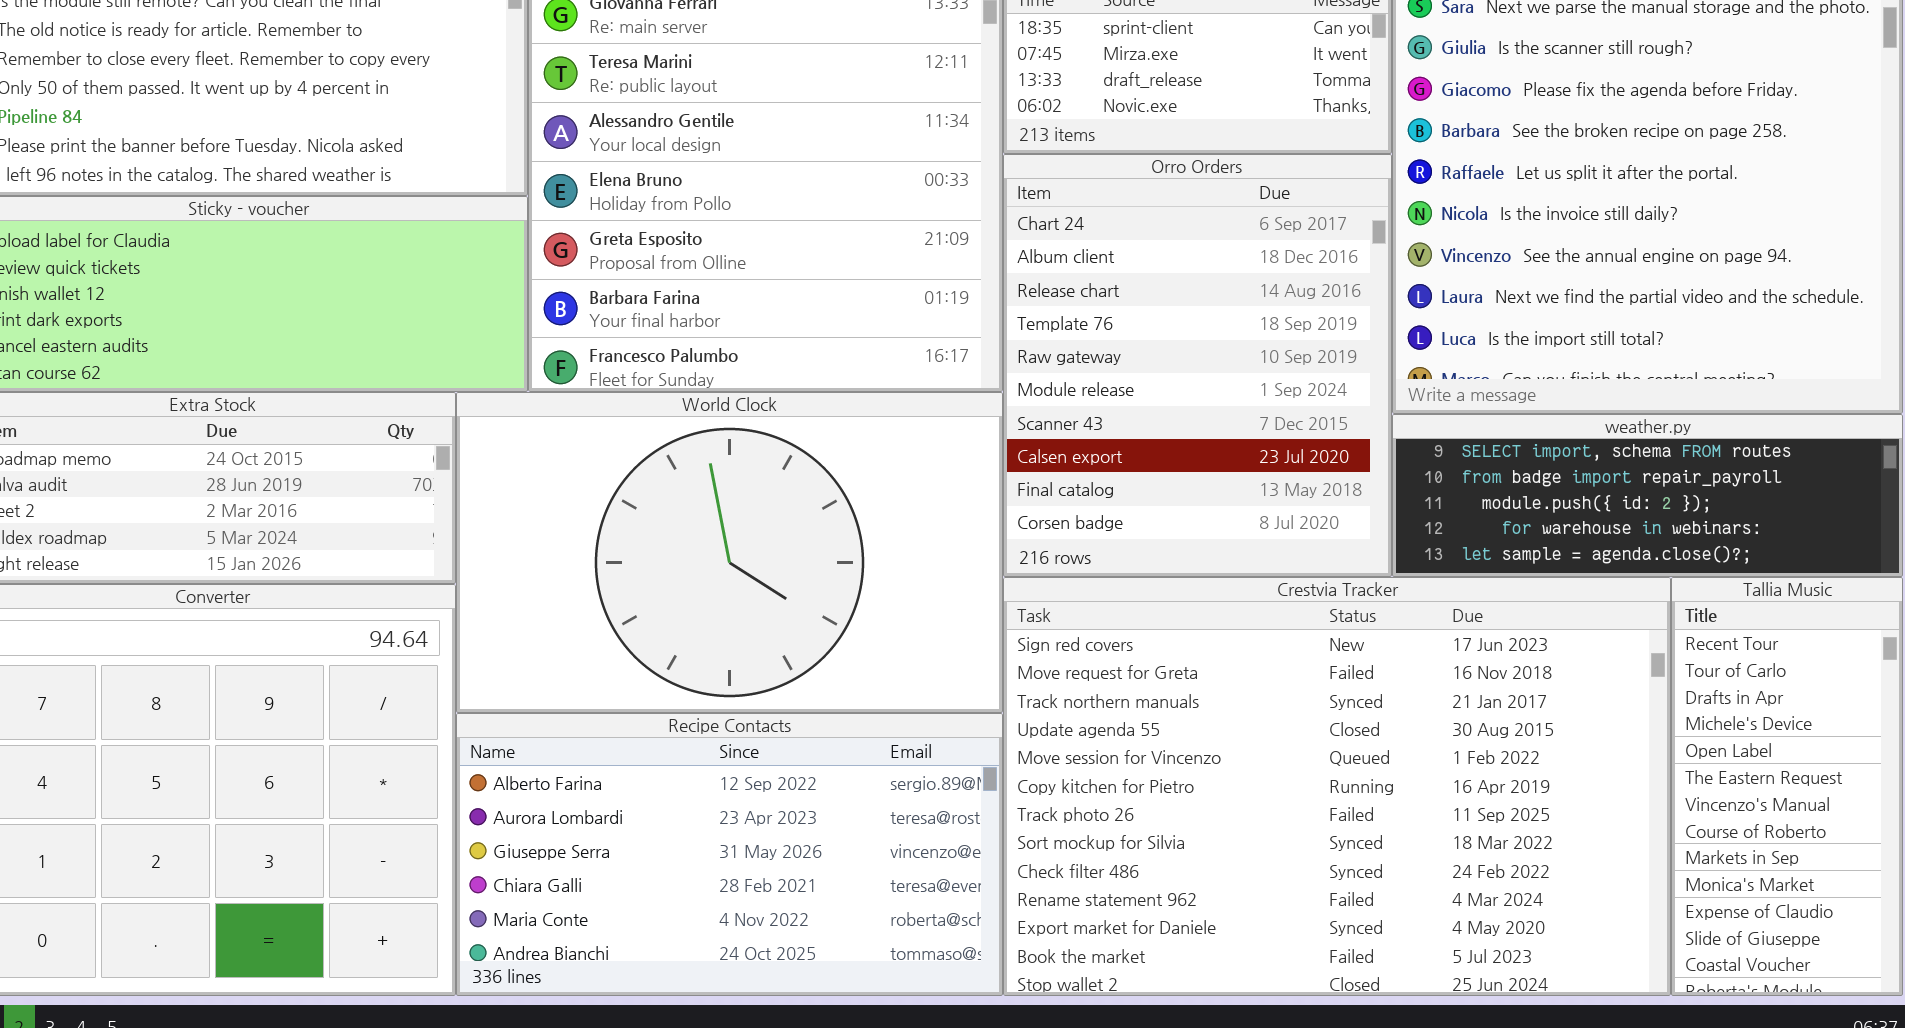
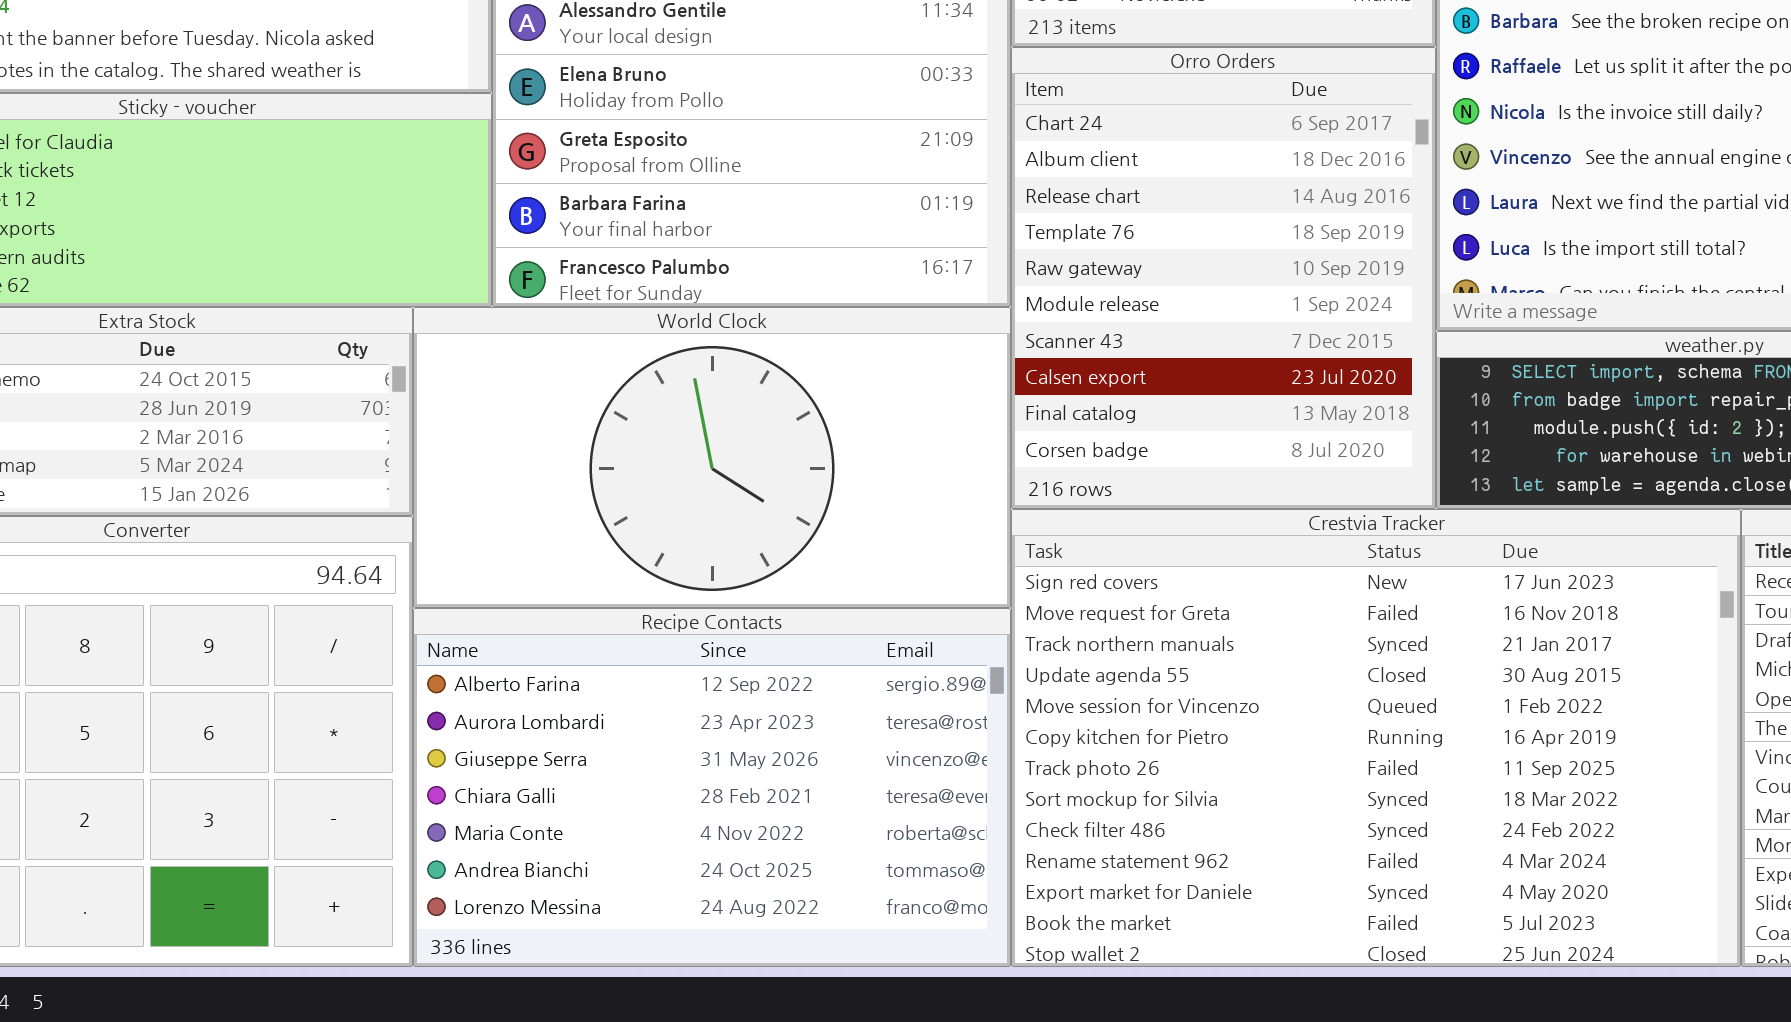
World Clock: [456,392,1003,713] -> [413,307,1011,608], resized
Recipe Contacts: [456,713,1003,996] -> [413,608,1011,967], resized

